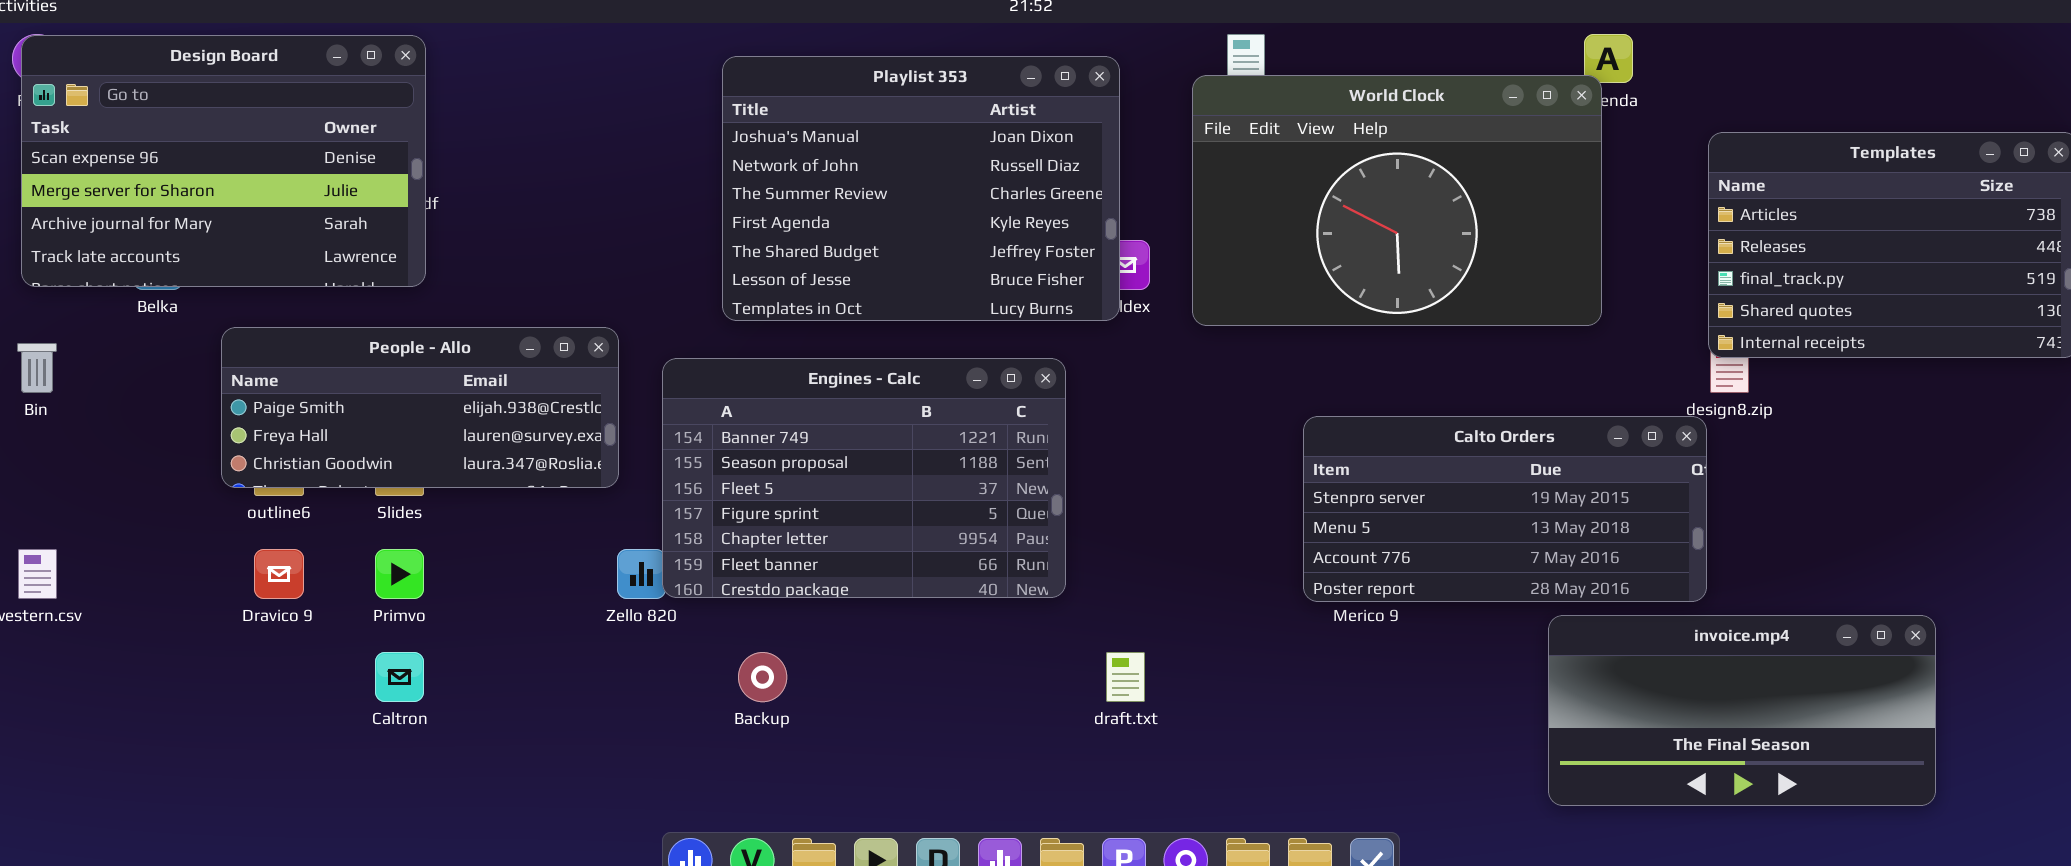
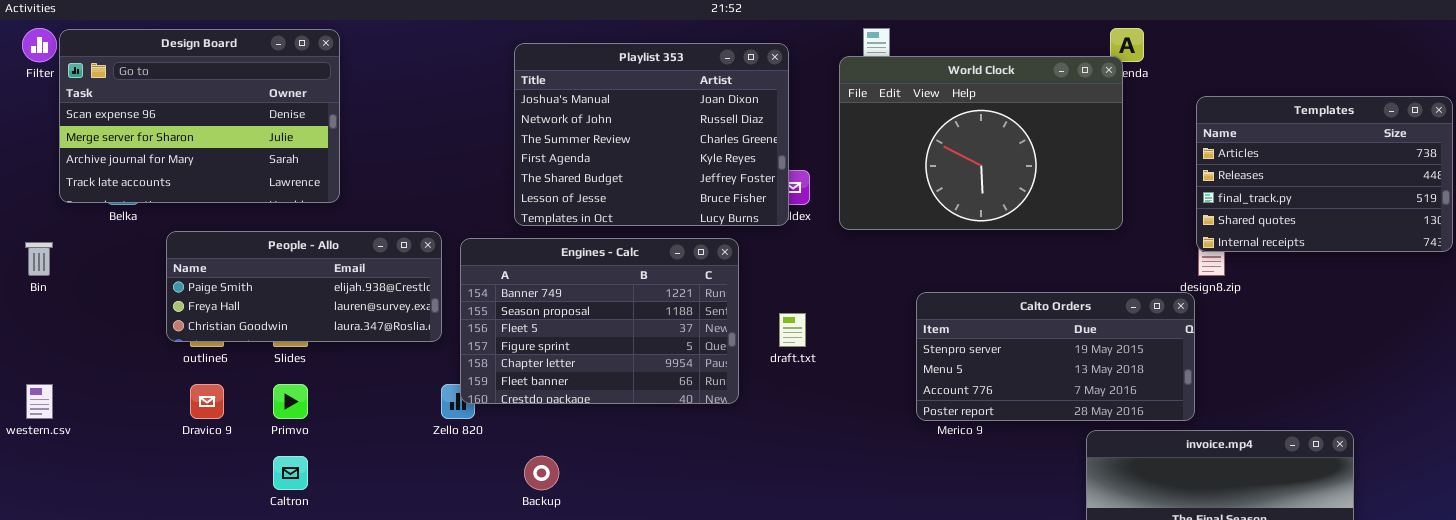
Design Board: [21,35,426,287] -> [59,29,340,203], moved
Engines - Calc: [662,358,1066,598] -> [460,238,739,404], moved
draft.txt: [1106,652,1145,702] -> [779,313,806,347], moved

